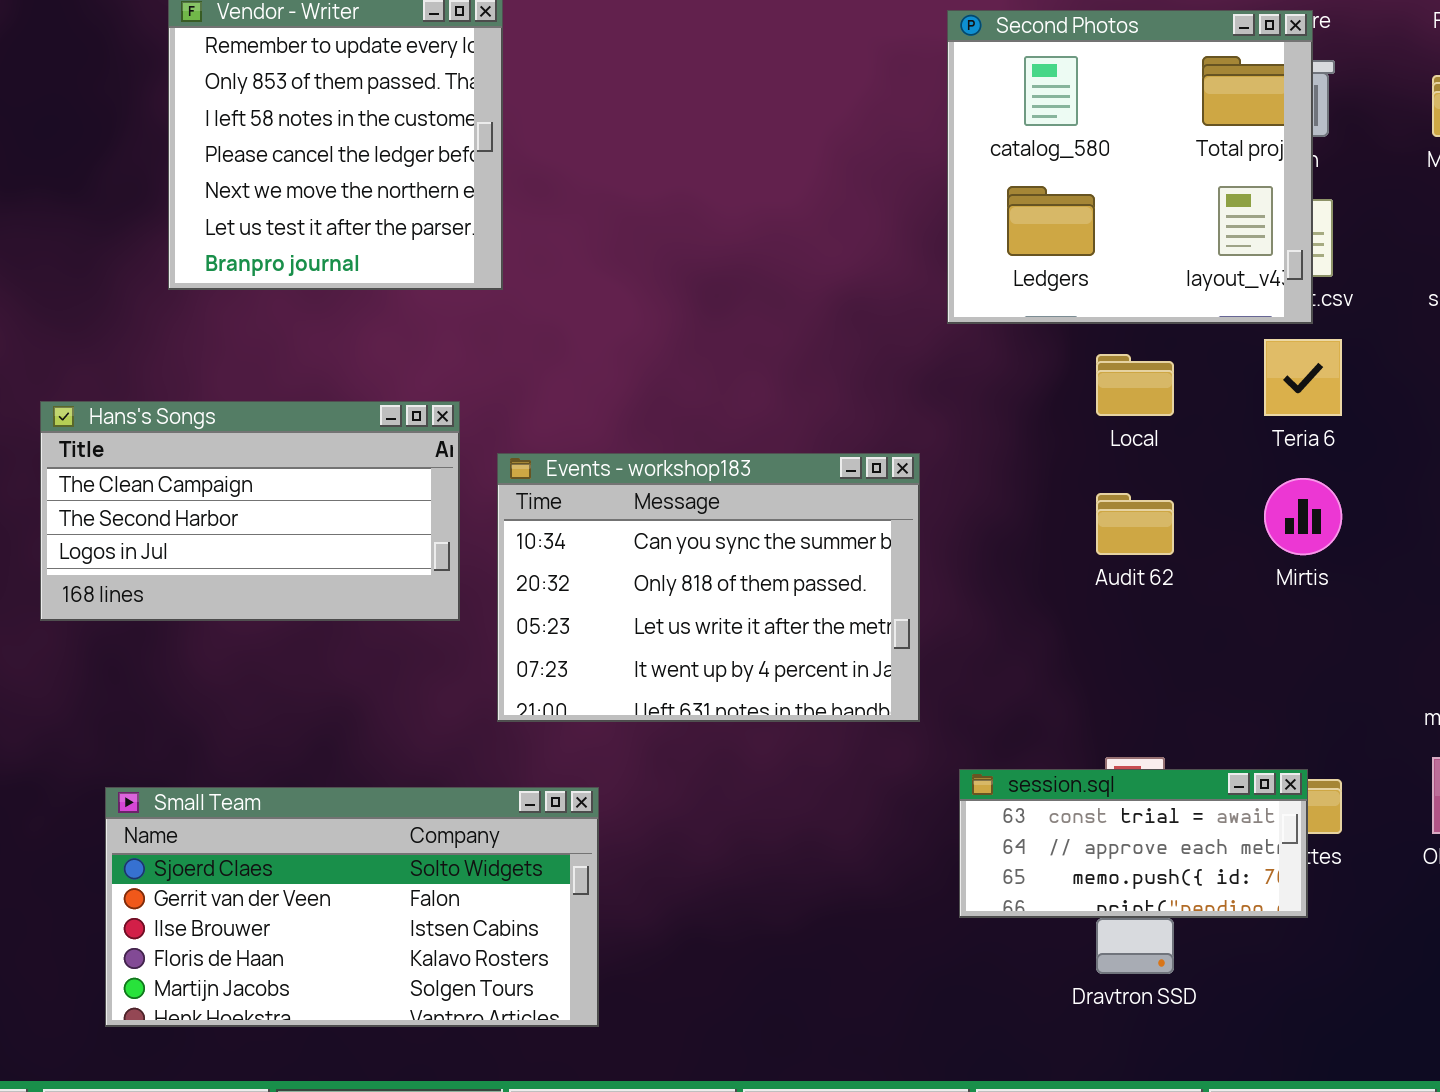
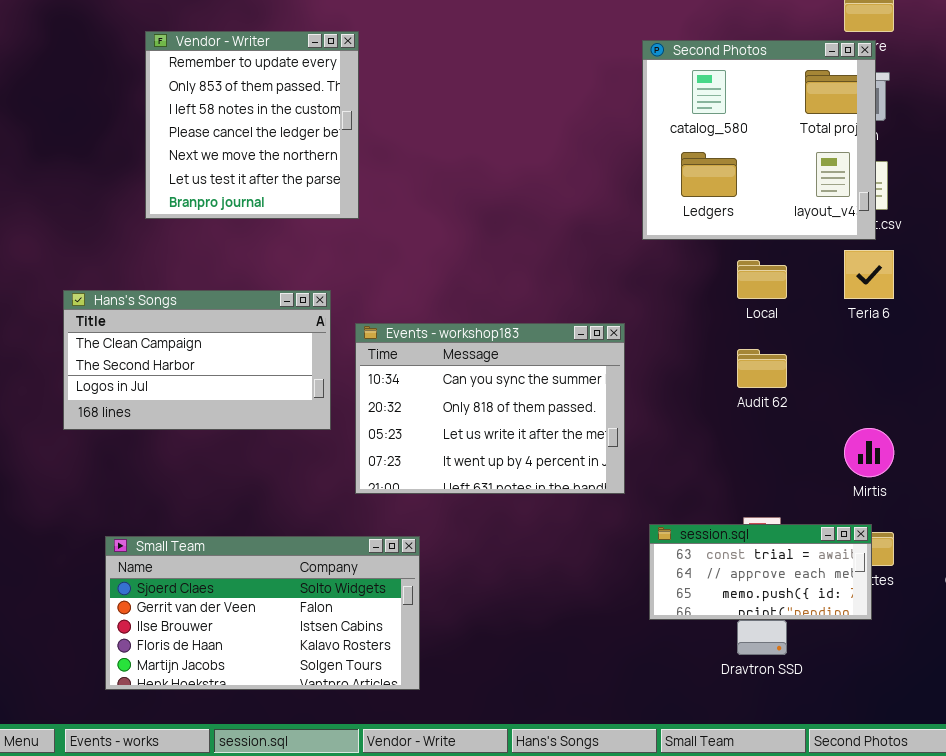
Mirtis: [1264,478,1342,555] -> [844,428,894,477], moved

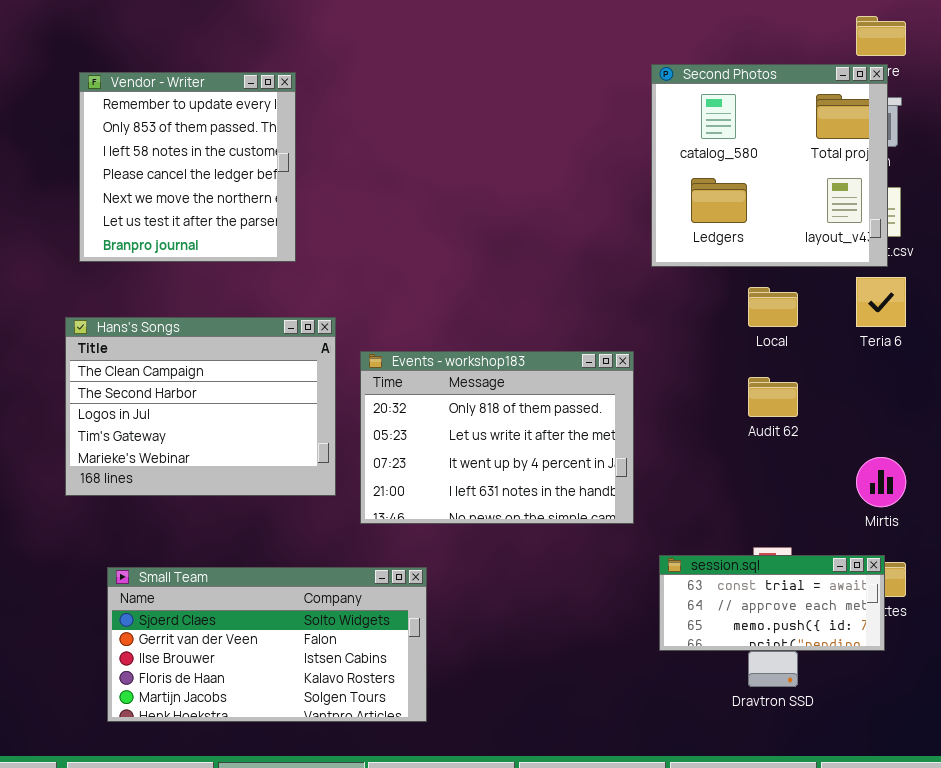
Vendor - Writer: [145,31,359,219] -> [79,72,296,262], moved
Hans's Songs: [63,290,331,430] -> [65,317,336,496], resized
Events - workshop183: [355,323,625,494] -> [360,351,634,524], scrolled down 1 row

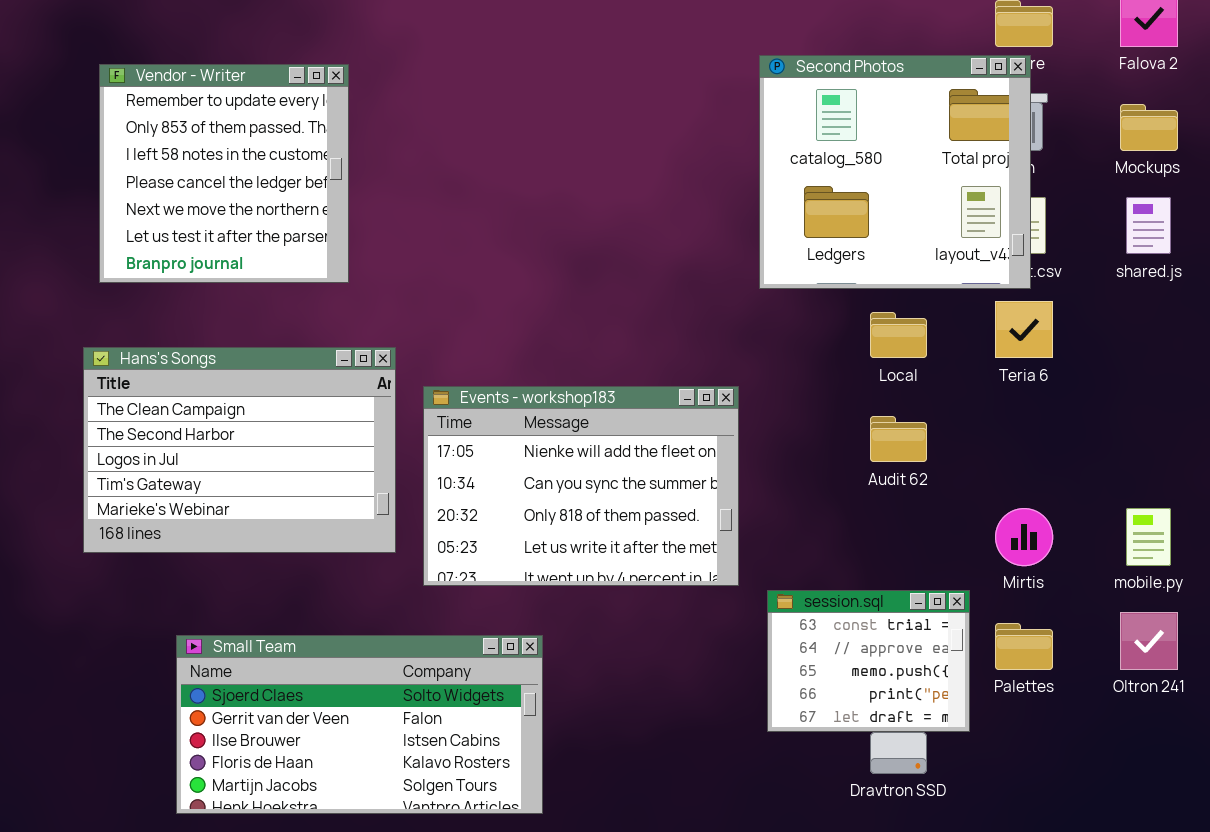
Events - workshop183: [360,351,634,524] -> [423,386,739,586], scrolled up 2 rows
session.sql: [659,555,885,651] -> [767,590,970,732], resized
Small Team: [107,567,427,722] -> [176,635,543,814], moved

